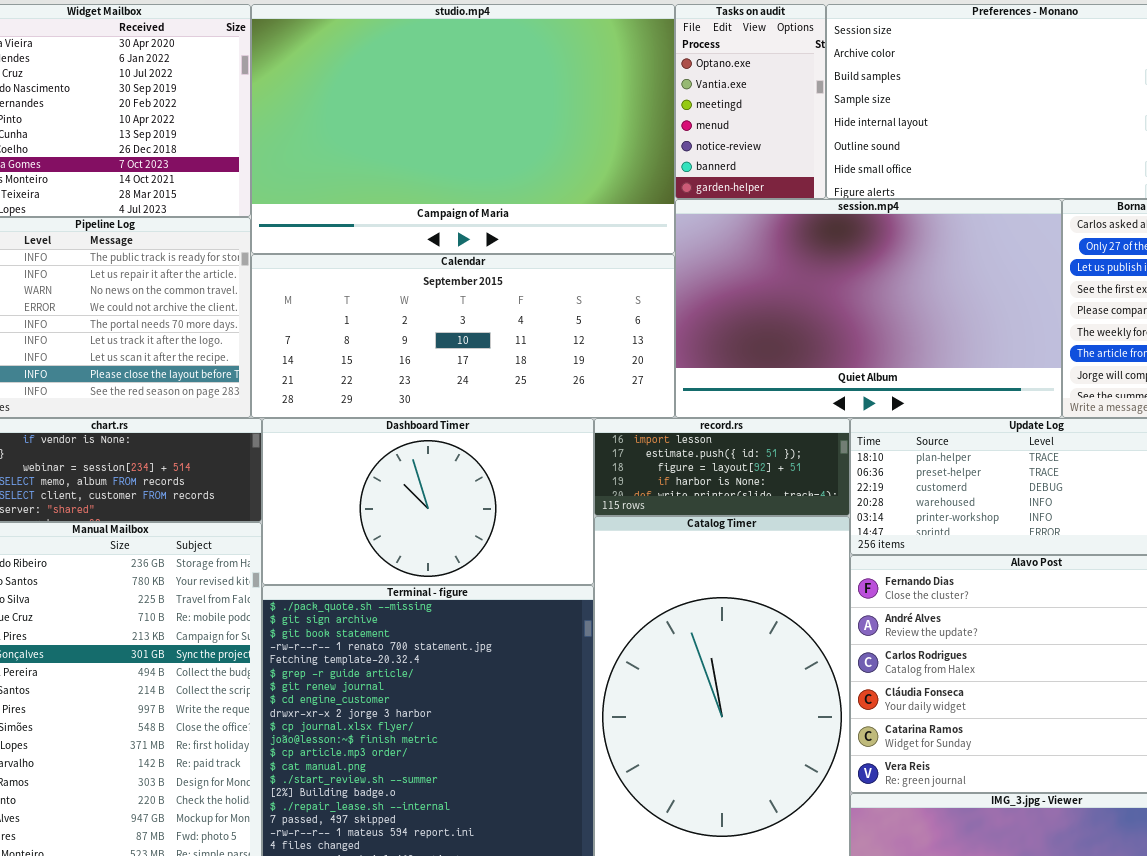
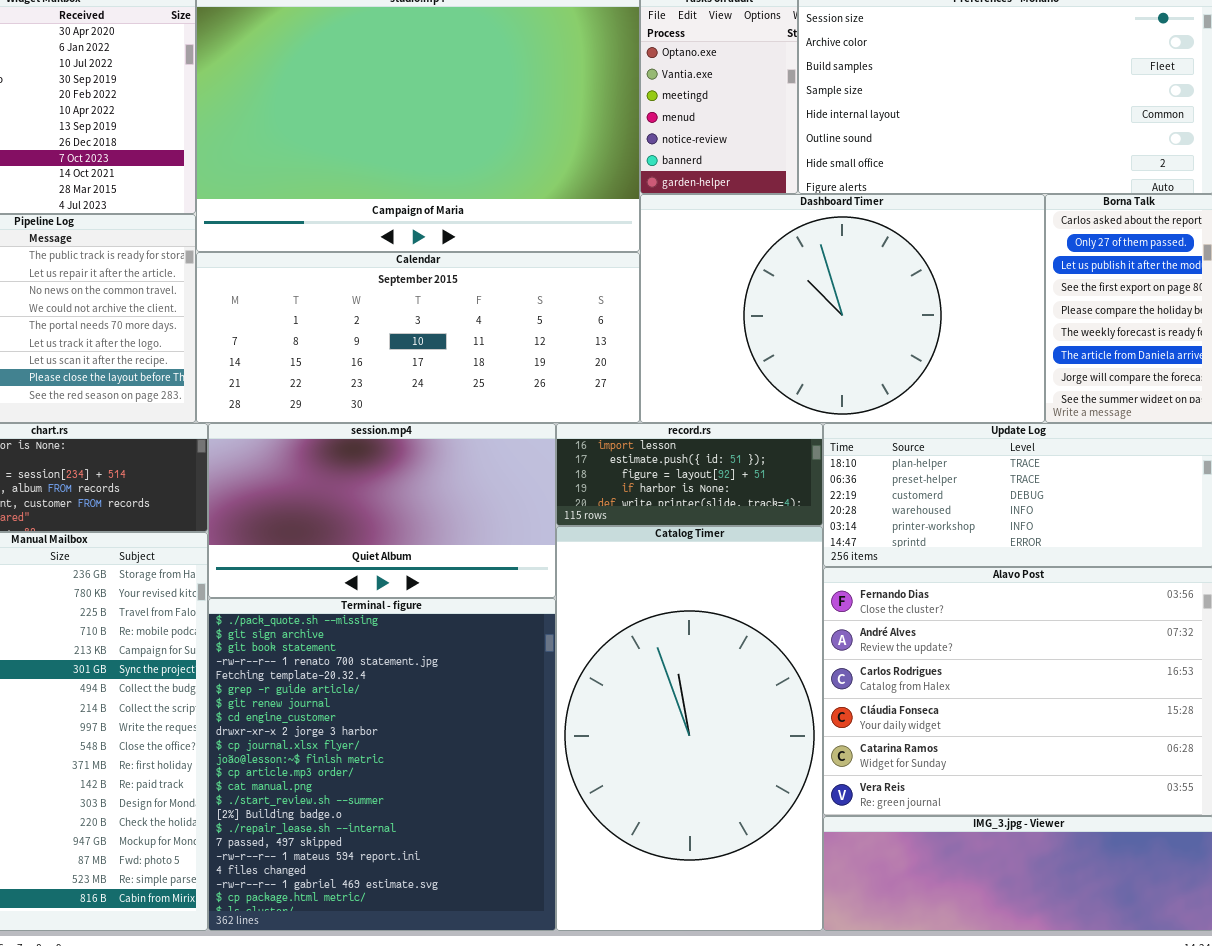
session.mp4: [675,199,1062,418] -> [208,423,556,598], moved, resized
Dashboard Timer: [262,418,594,585] -> [640,194,1045,423], moved, resized

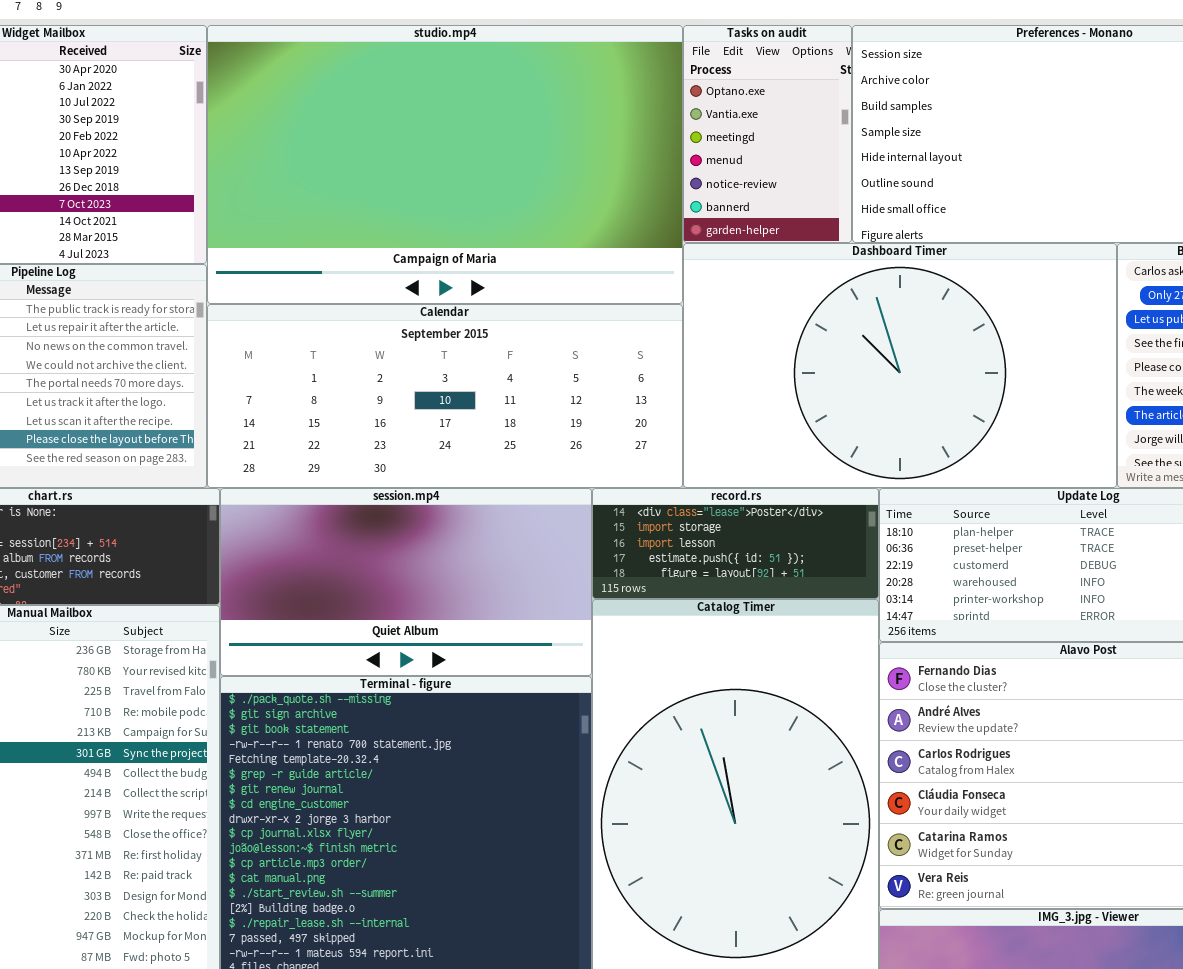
record.rs: [556,423,823,526] -> [592,488,879,599], scrolled up 2 rows

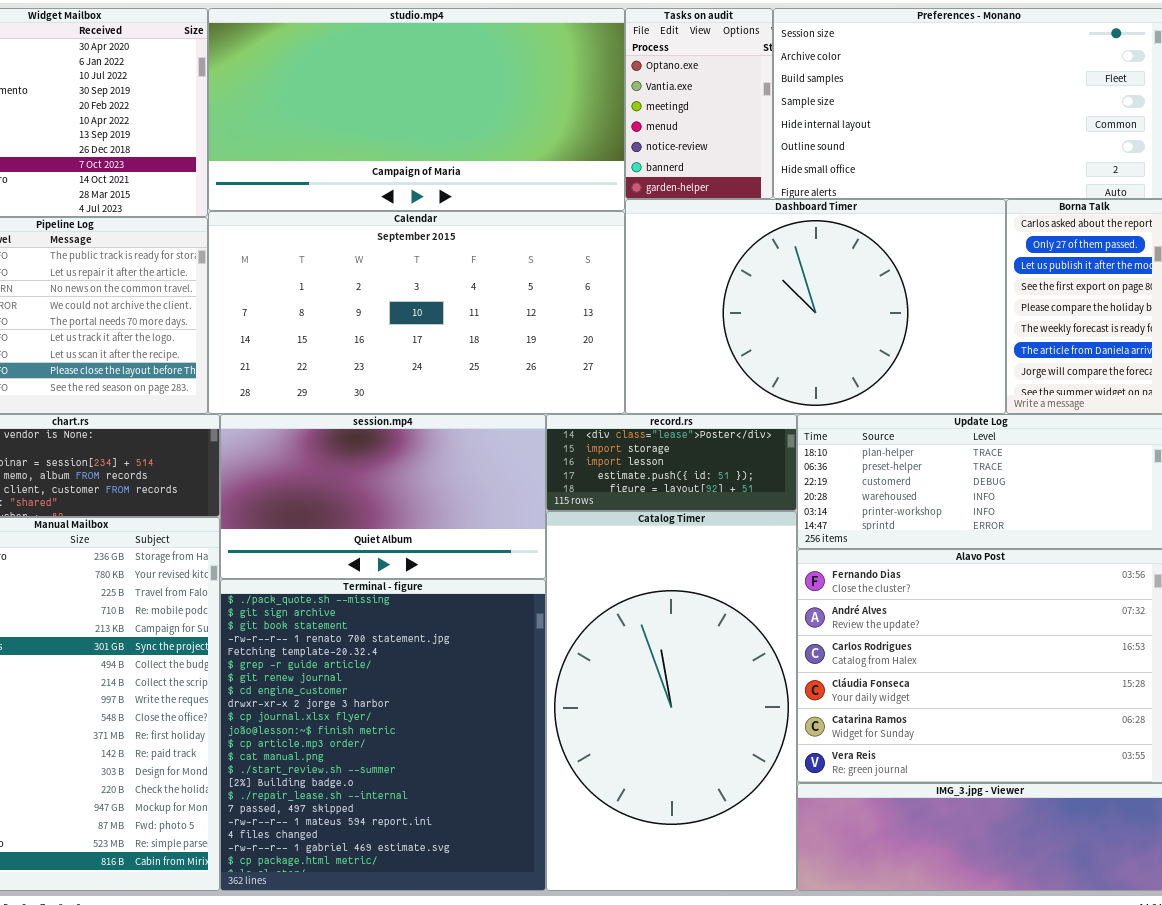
studio.mp4: [207,25,683,304] -> [208,8,625,211], resized
Calendar: [207,304,683,488] -> [208,211,625,414], resized

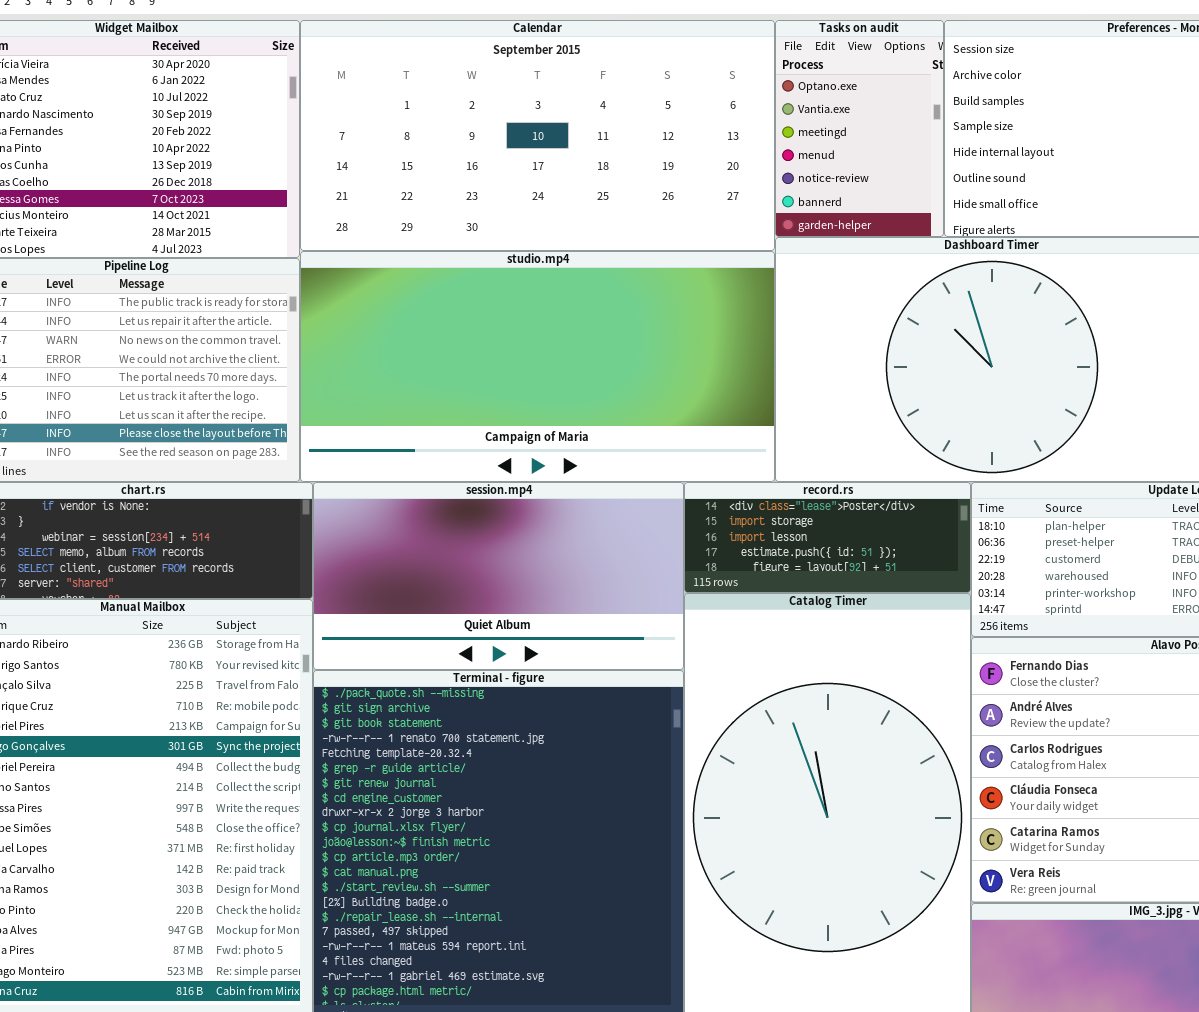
studio.mp4: [208,8,625,211] -> [300,251,775,482], moved
Calendar: [208,211,625,414] -> [300,20,775,251], moved

